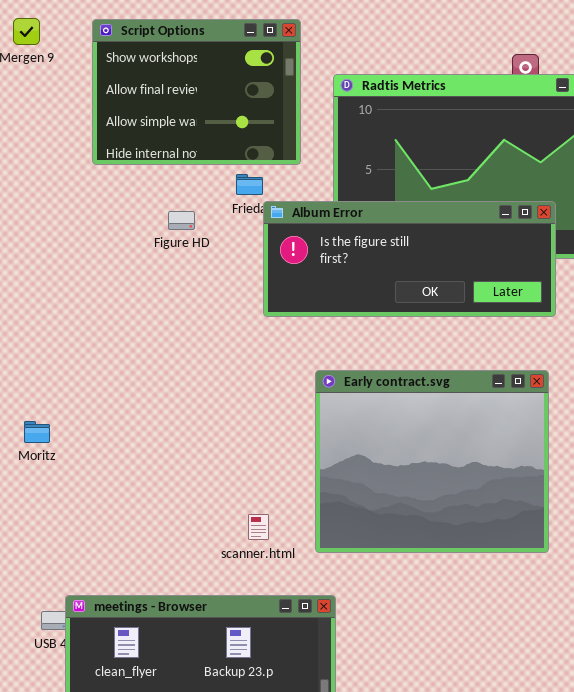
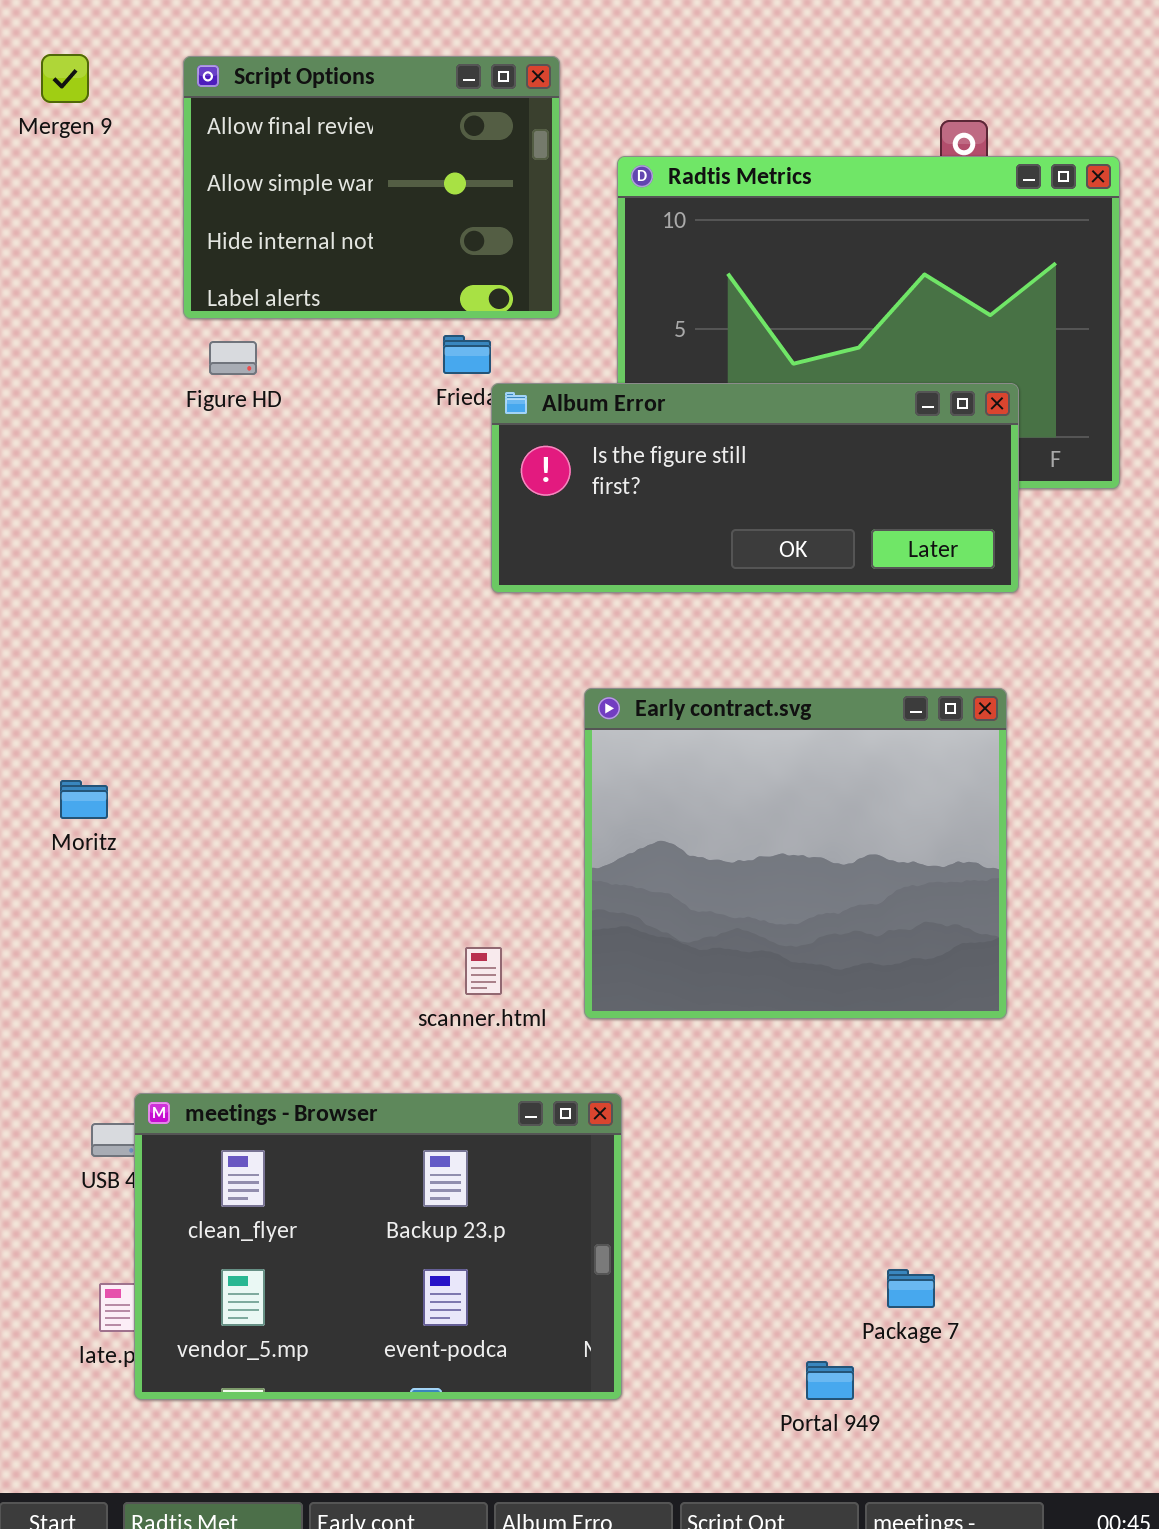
Script Options: [92,19,301,165] -> [183,56,560,319], scrolled down 1 row
Figure HD: [168,211,195,230] -> [209,341,257,375], moved

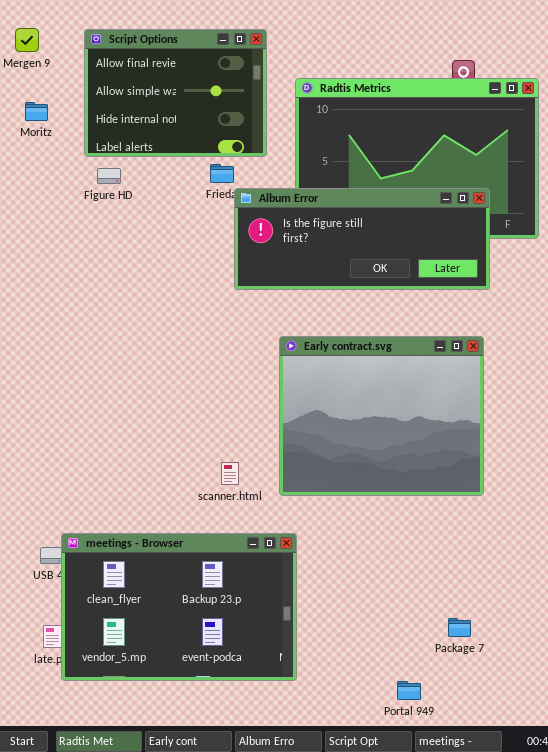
Moritz: [60,780,108,819] -> [25,102,48,121], moved
Package 7: [887,1269,935,1308] -> [448,618,471,637], moved
Portal 949: [806,1361,854,1400] -> [397,681,421,700], moved

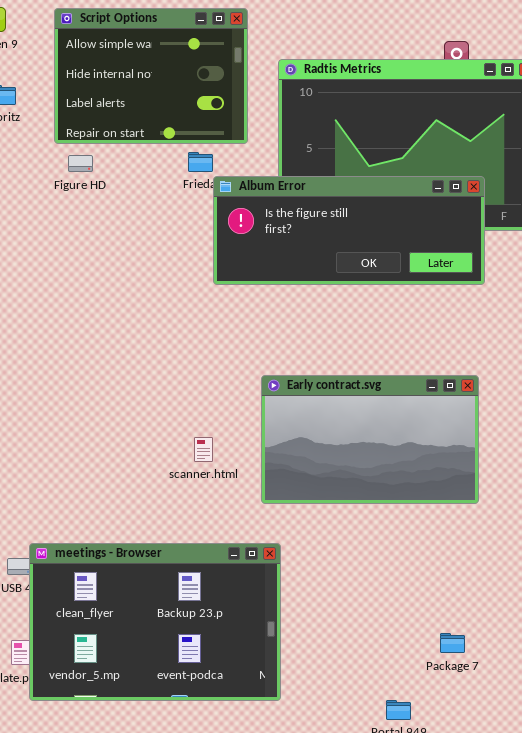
Script Options: [84,29,267,157] -> [54,8,248,144], scrolled down 1 row
Early contract.svg: [279,336,484,496] -> [261,375,479,504], resized
scanner.html: [221,462,239,485] -> [194,437,213,462], moved

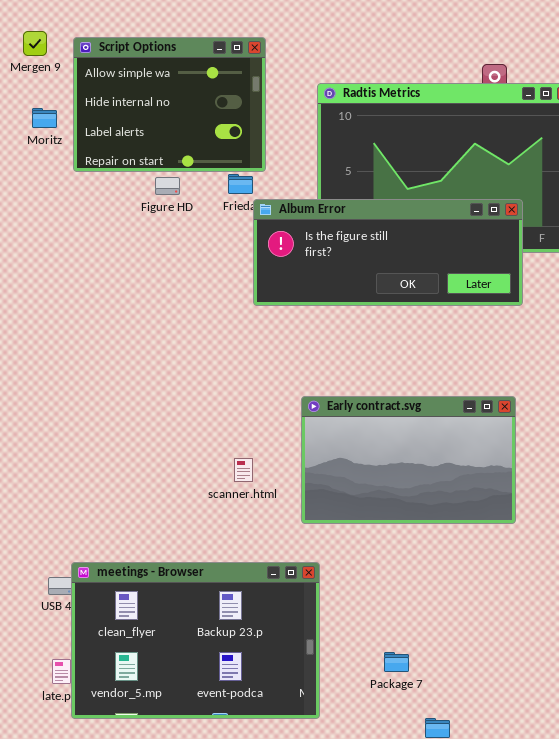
Script Options: [54,8,248,144] -> [73,37,266,172], moved
Figure HD: [68,155,93,172] -> [155,177,180,195], moved
Package 7: [440,633,465,653] -> [384,652,409,672], moved

